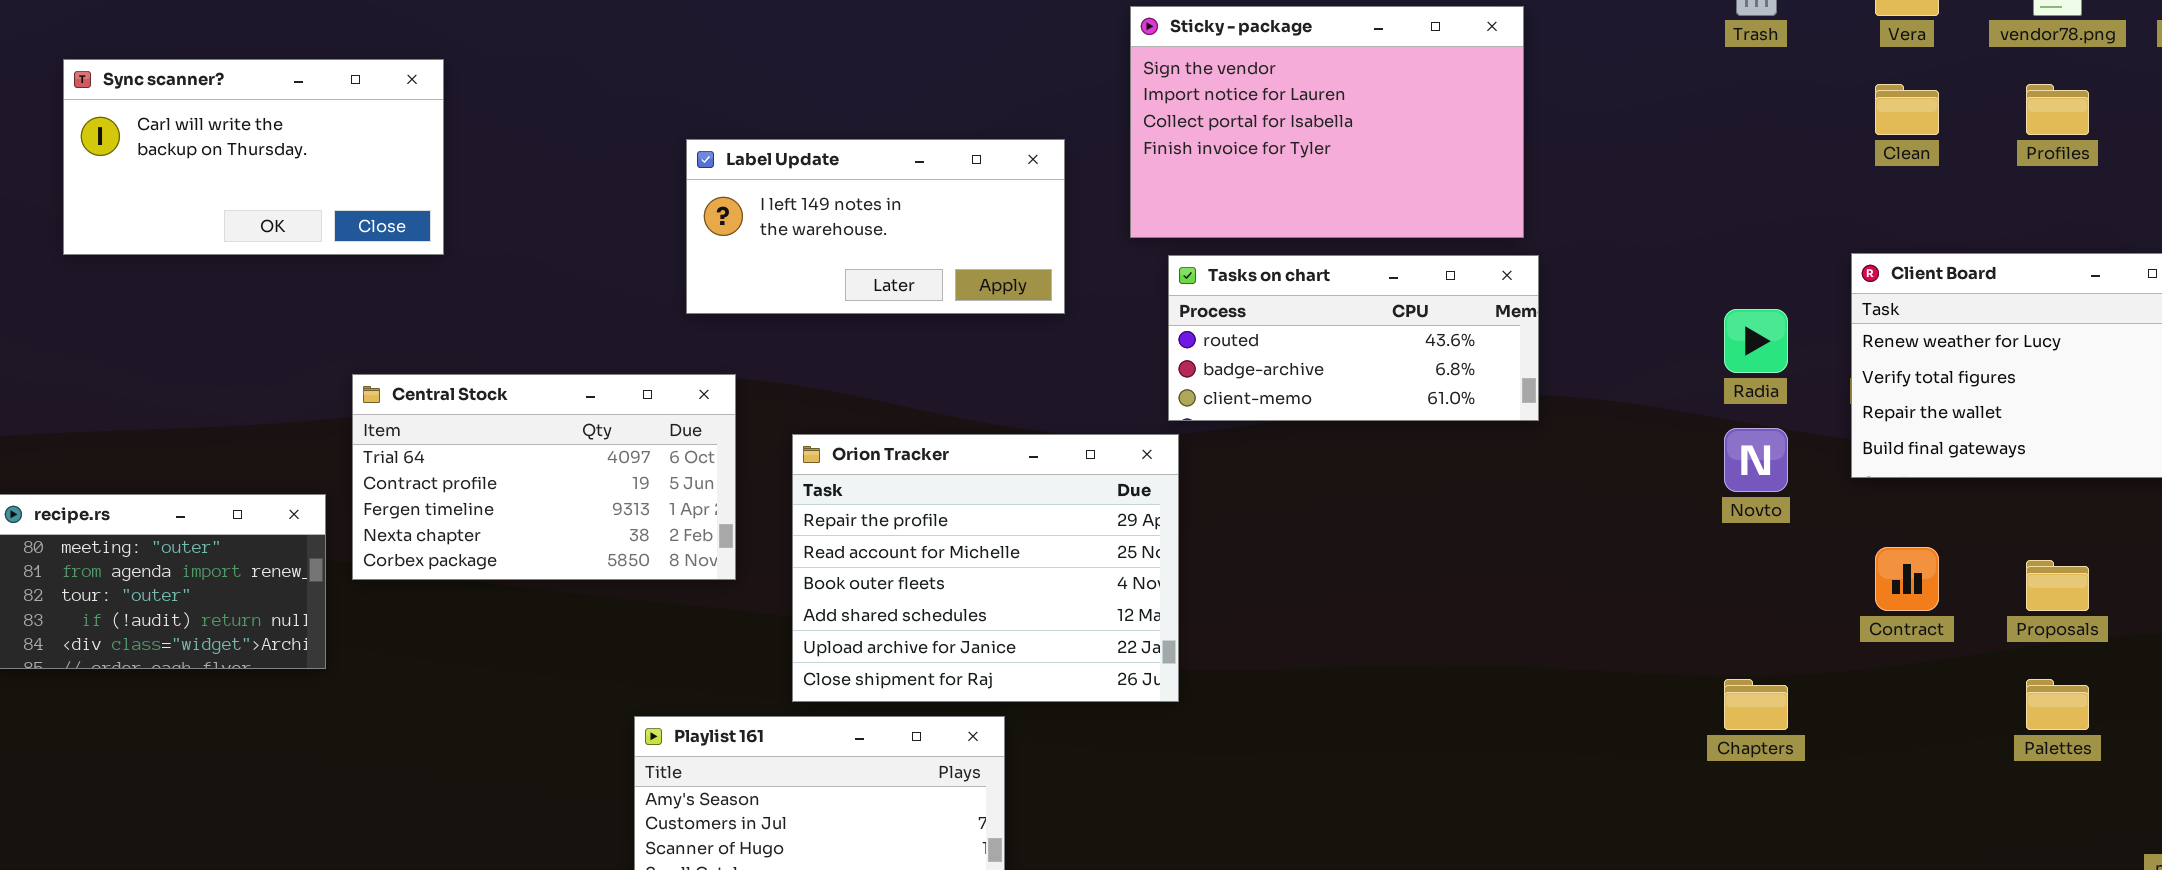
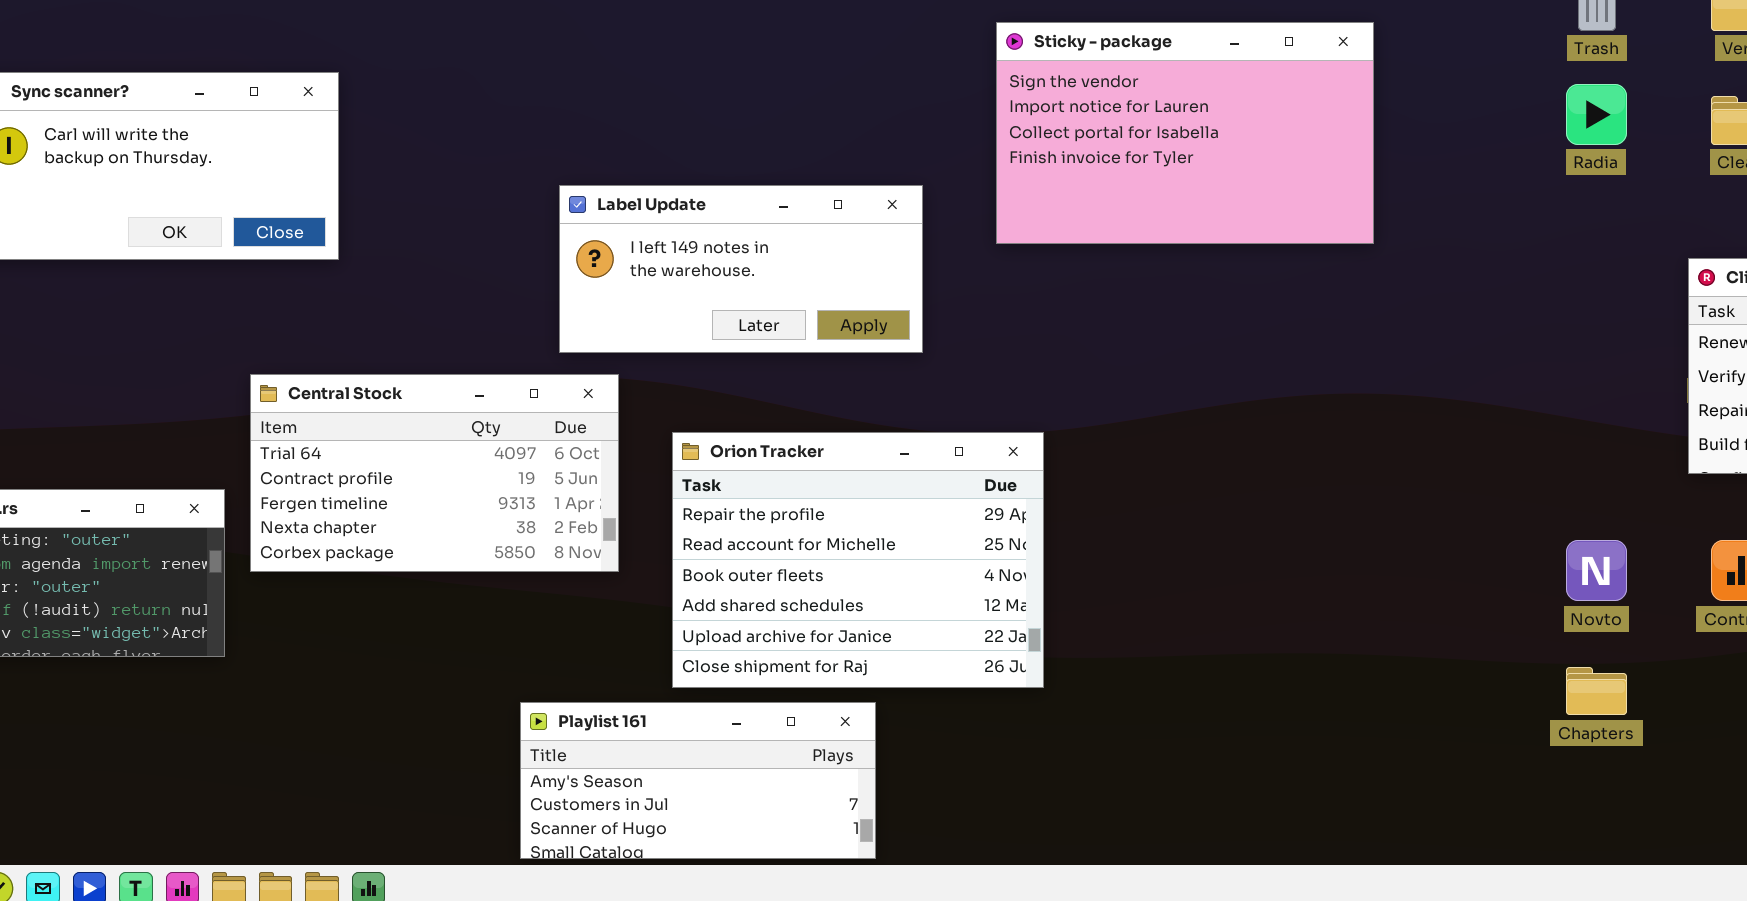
Label Update: [686,139,1065,314] -> [559,185,923,353], moved
Tasks on chart: [1168,255,1539,421] -> none, closed
Radia: [1724,309,1788,373] -> [1566,84,1627,145], moved
Novto: [1724,428,1788,492] -> [1566,540,1627,601], moved

